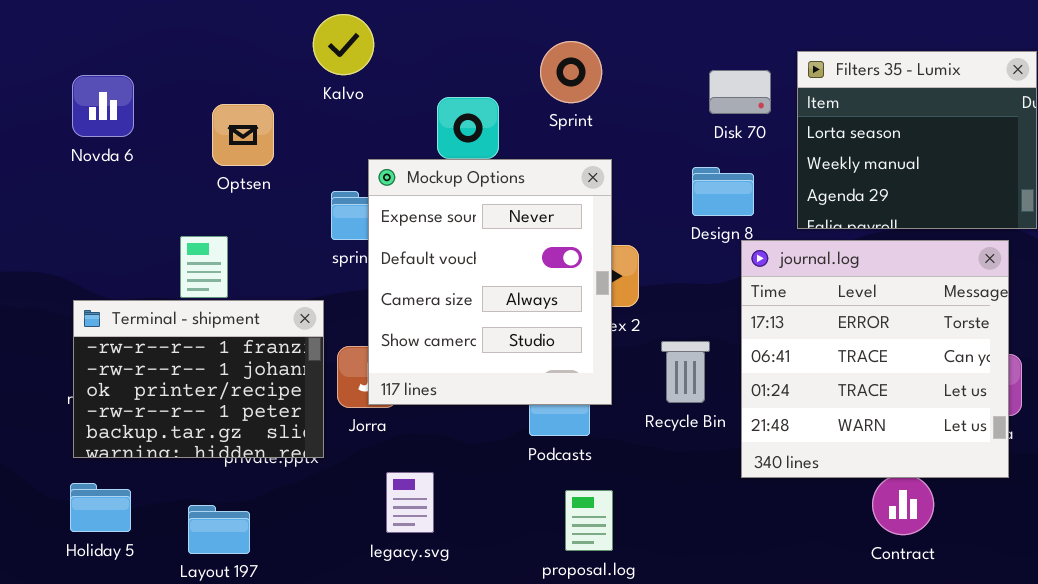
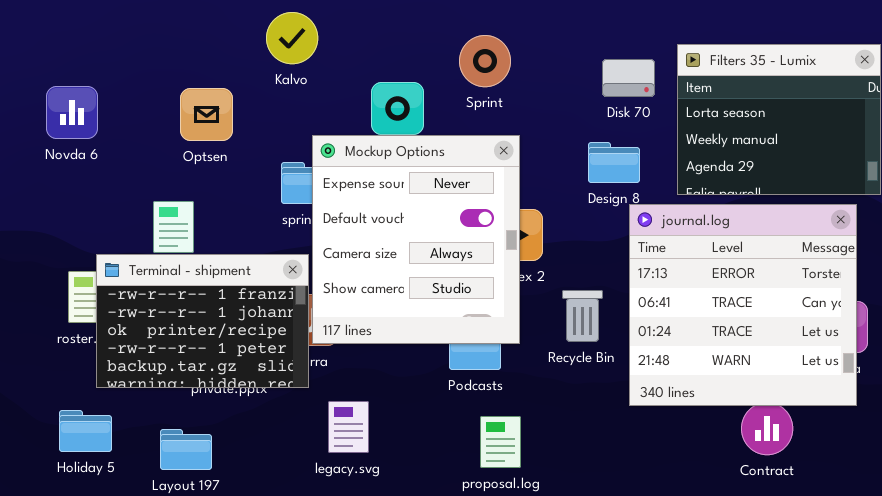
Novda 6: [72,75,134,137] -> [46,86,98,139], moved
Terminal - shipment: [73,300,324,458] -> [96,254,309,388], moved

